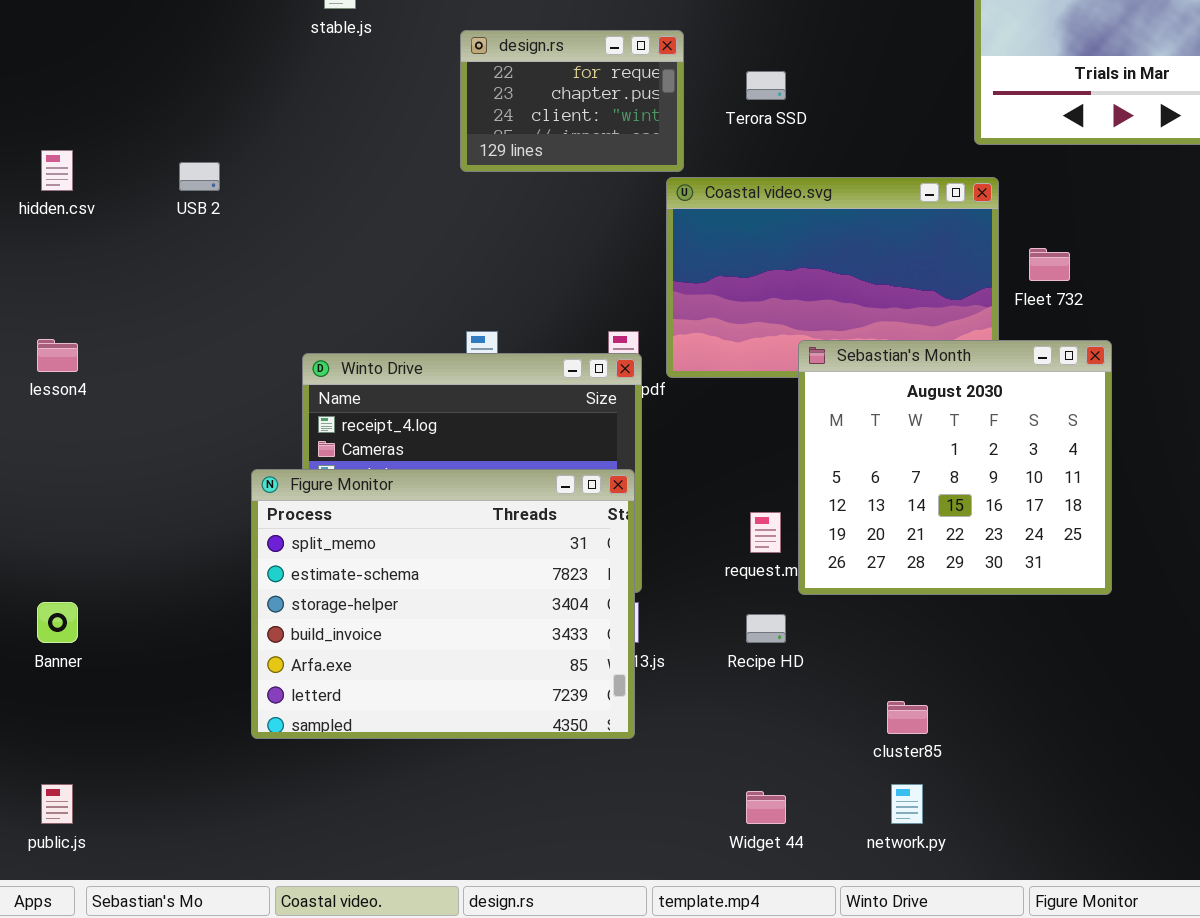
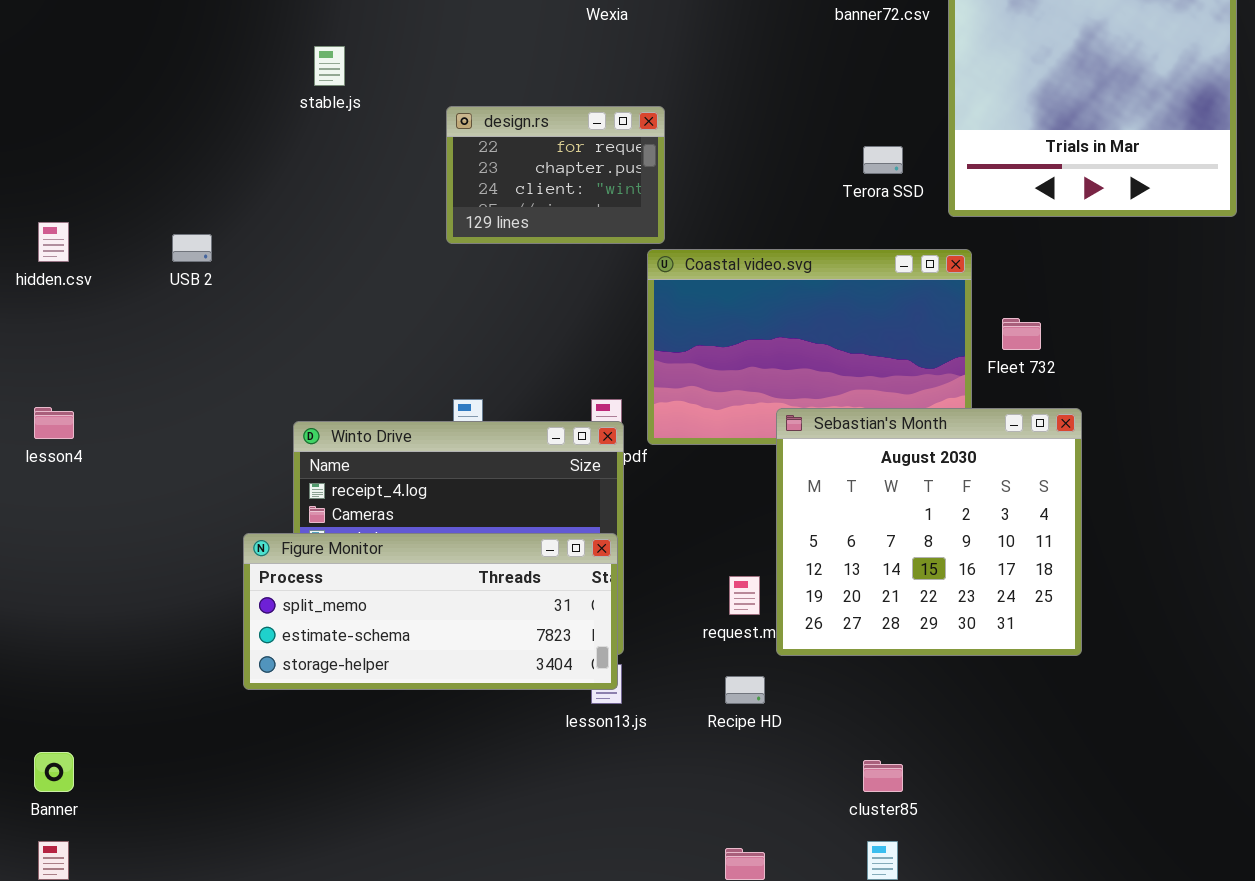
Terora SSD: [746,71,786,100] -> [863,146,903,174], moved
Figure Monitor: [251,469,635,739] -> [243,533,618,690], resized
Banner: [37,602,78,643] -> [34,752,74,792], moved

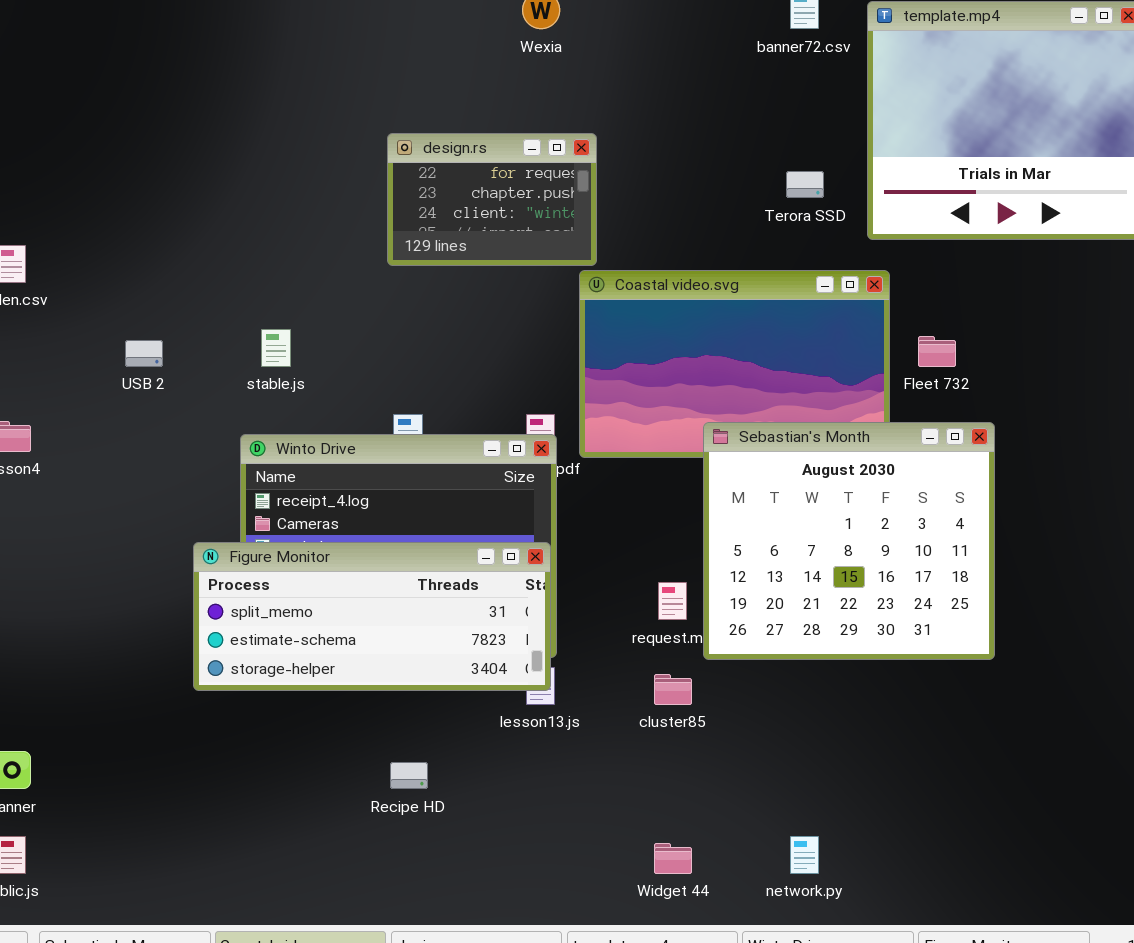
stable.js: [314,46,345,86] -> [261,329,291,367], moved
USB 2: [172,234,212,262] -> [125,340,163,367], moved
Recipe HD: [725,676,765,704] -> [390,762,428,789], moved
cluster85: [863,760,903,792] -> [654,674,692,705], moved

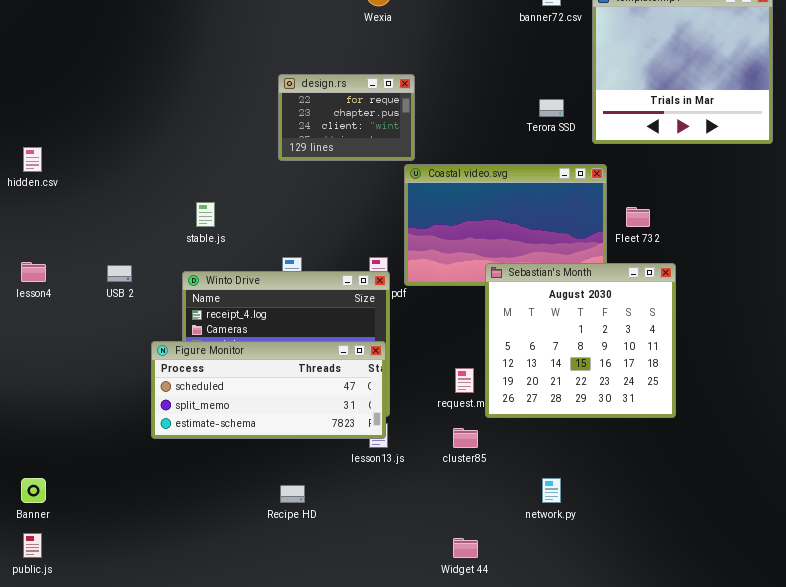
USB 2: [125,340,163,367] -> [107,265,132,282], moved
Figure Monitor: [193,542,551,691] -> [151,341,386,439], scrolled up 1 row
network.py: [790,836,819,874] -> [542,478,561,503], moved

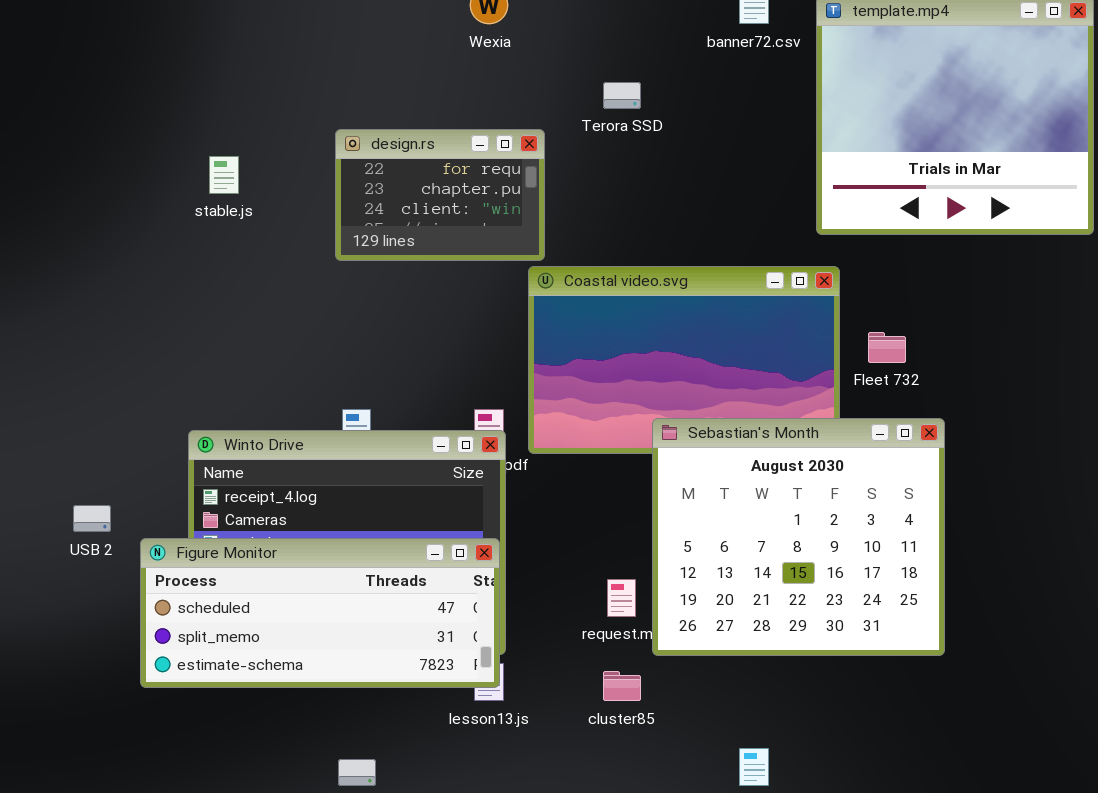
Terora SSD: [539,99,564,117] -> [603,82,641,109], moved
stable.js: [196,202,215,227] -> [209,156,239,194], moved
USB 2: [107,265,132,282] -> [73,505,111,532], moved

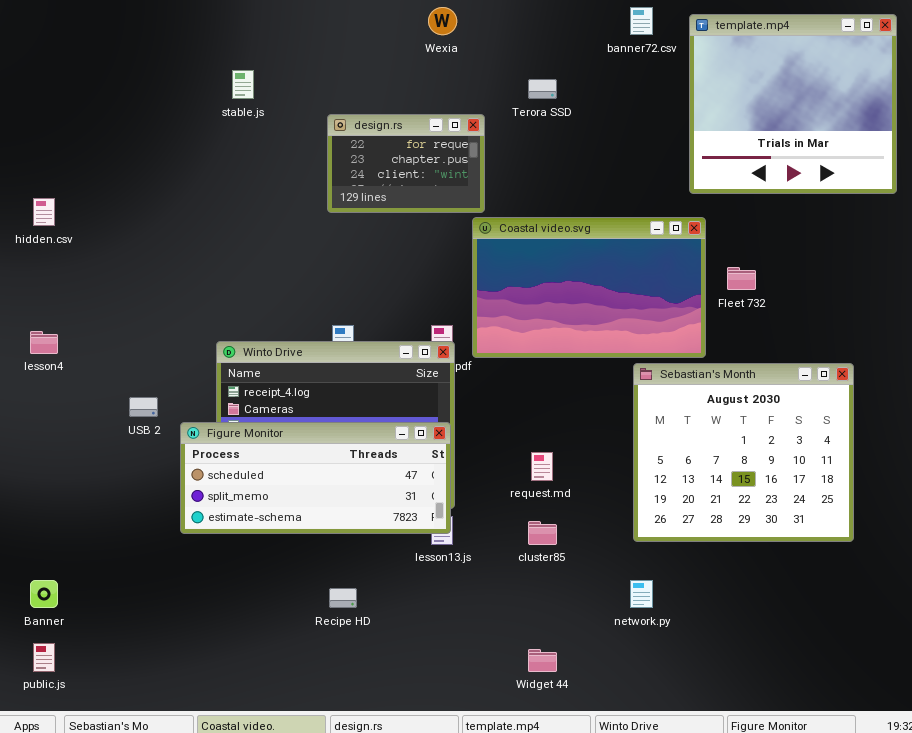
stable.js: [209,156,239,194] -> [232,70,254,99], moved
Sebastian's Month: [652,418,945,656] -> [633,363,854,542], moved

